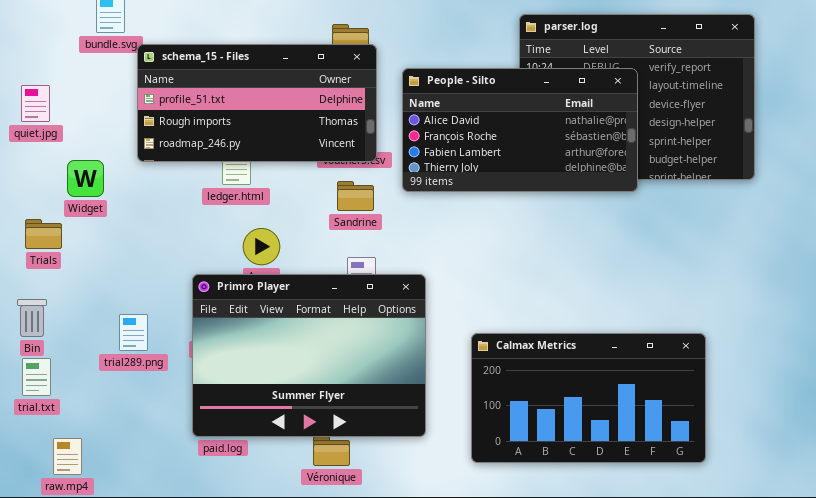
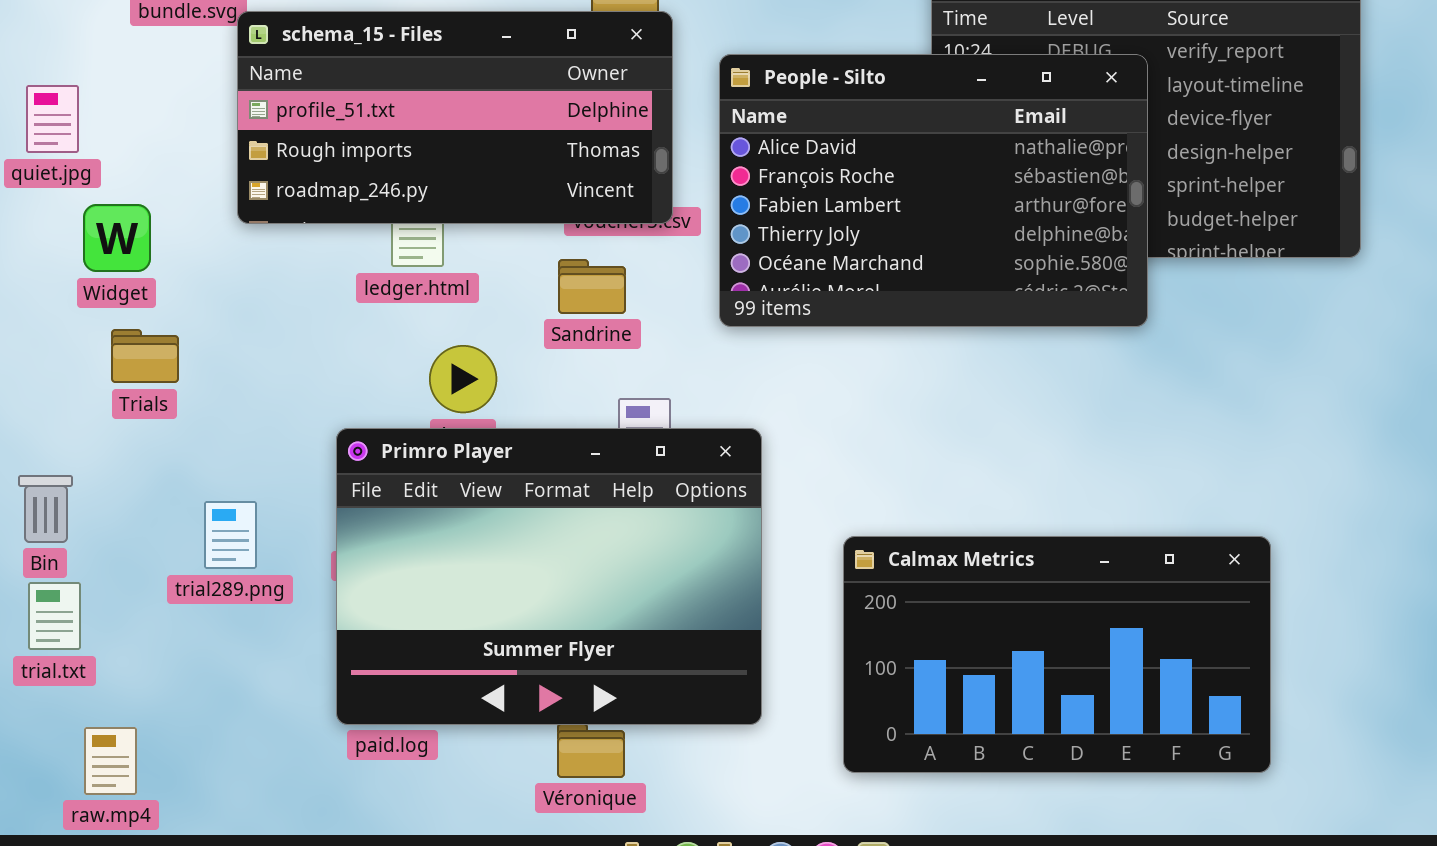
People - Silto: [402,68,638,192] -> [719,54,1148,327], resized
Widget: [67,160,104,197] -> [83,204,151,272], moved
Sandrine: [337,181,374,211] -> [558,259,626,314], moved
Trials: [25,219,62,249] -> [111,329,179,383], moved

